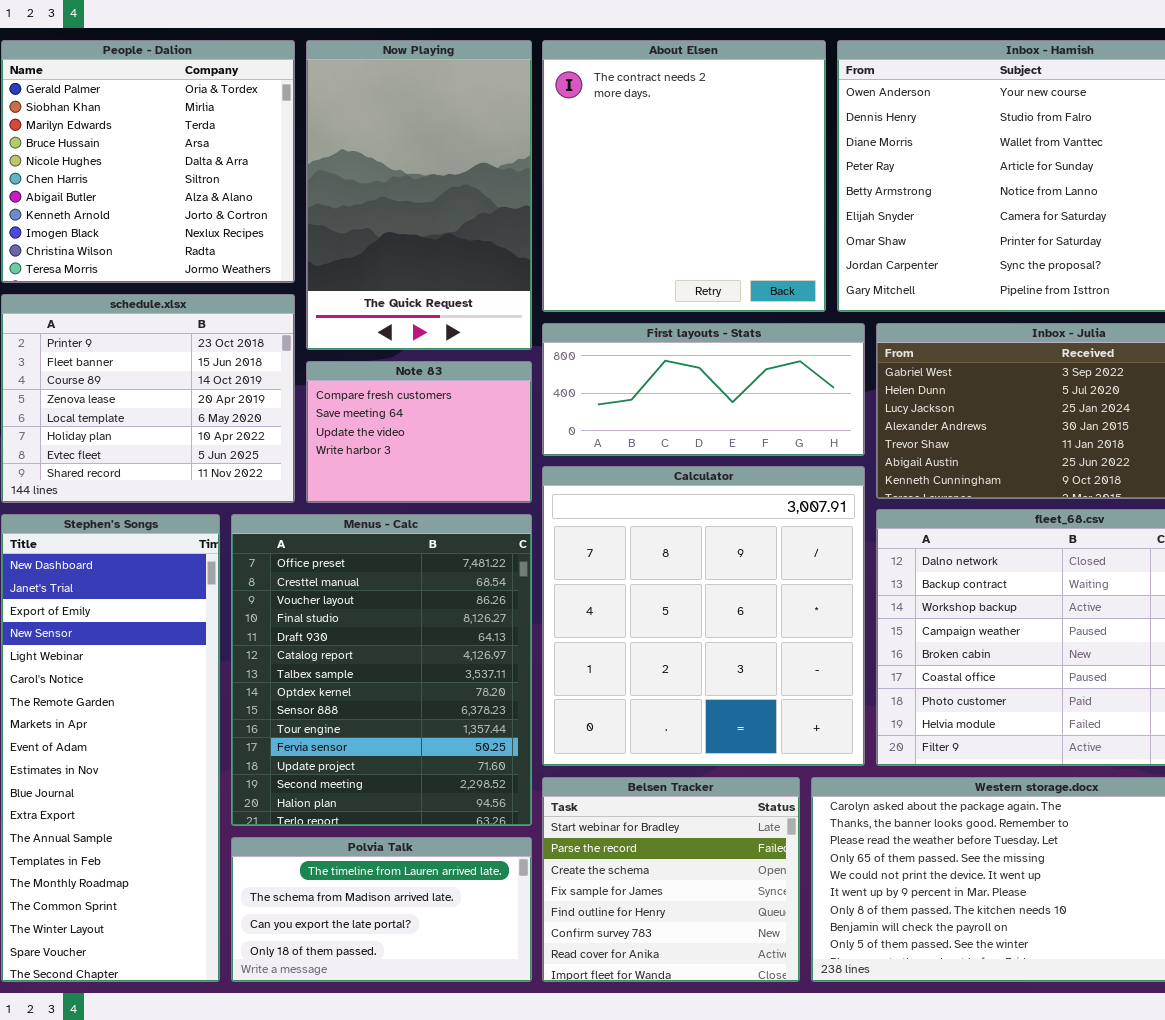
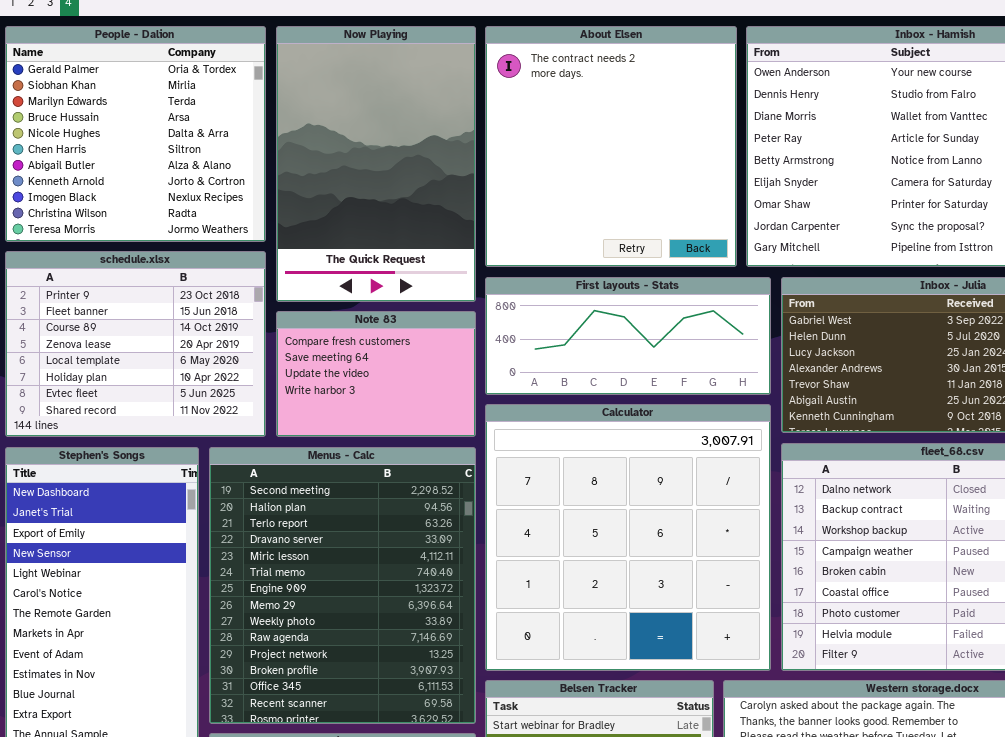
Menus - Calc: [231,514,532,826] -> [209,447,476,724], scrolled down 12 rows

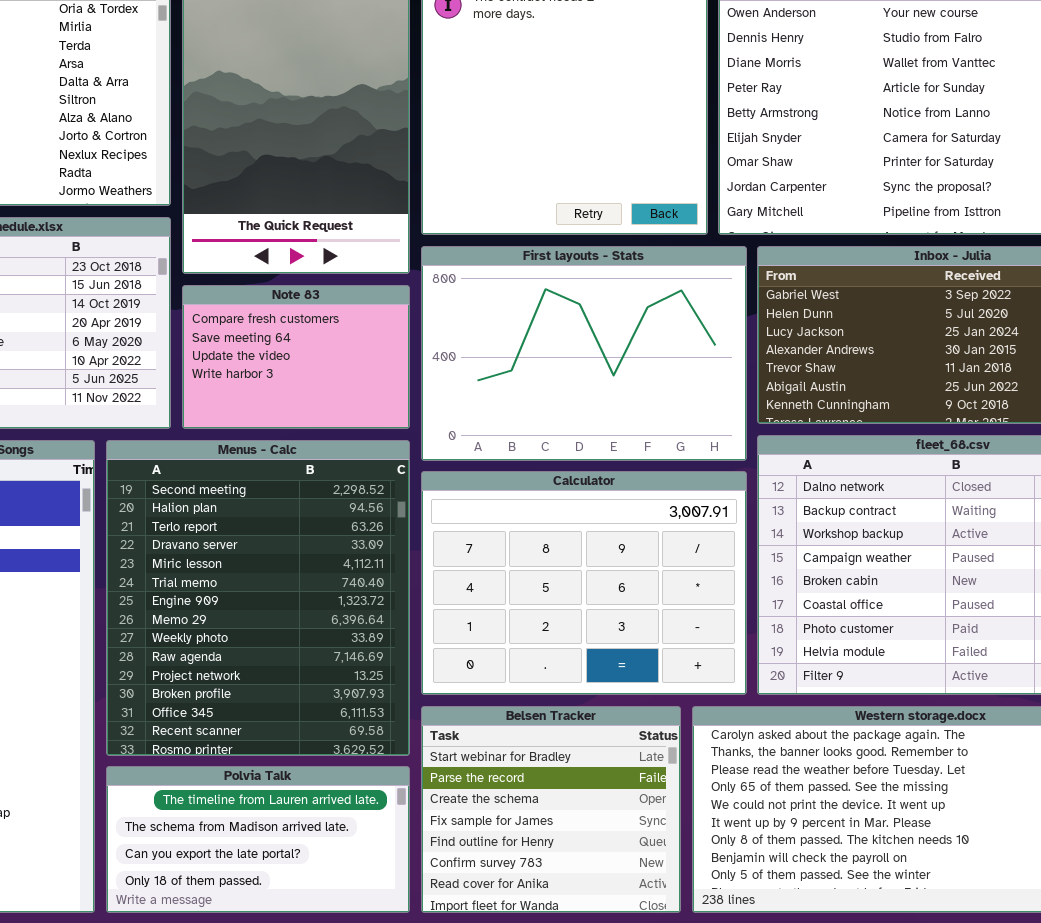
First layouts - Stats: [485,277,771,395] -> [421,246,747,461], resized
Calculator: [485,404,771,671] -> [421,471,747,695], resized

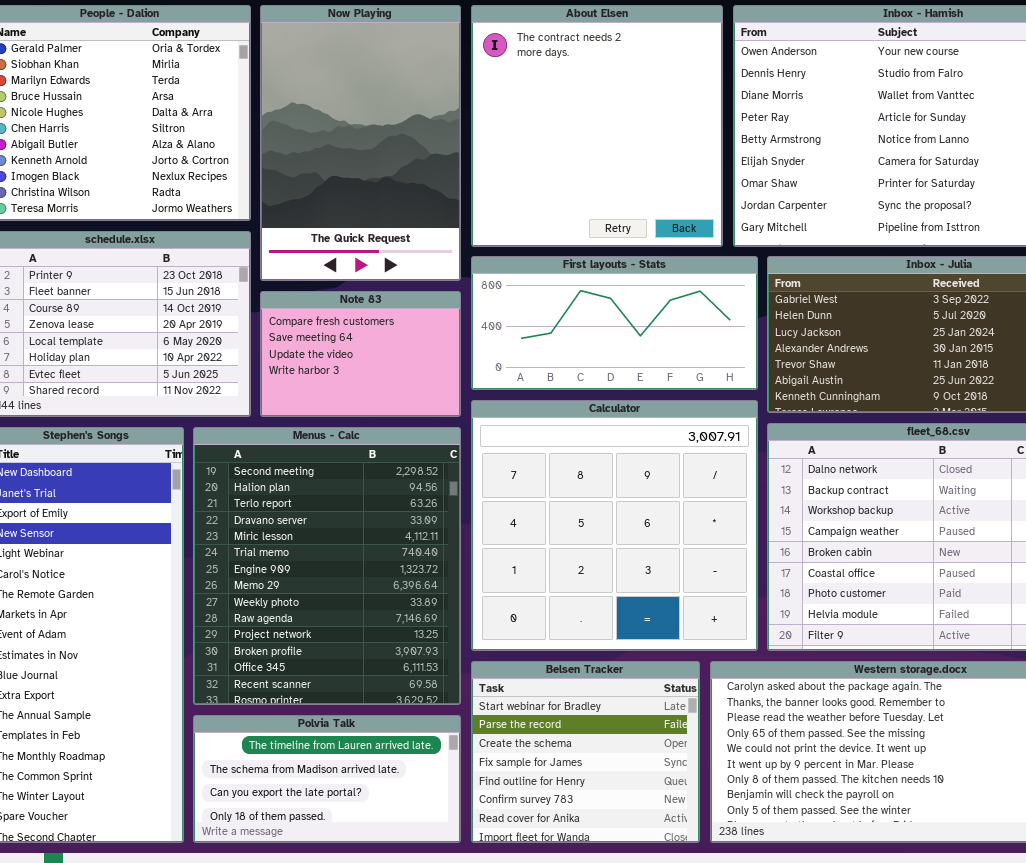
First layouts - Stats: [421,246,747,461] -> [471,256,758,390], resized
Calculator: [421,471,747,695] -> [471,400,758,651], resized

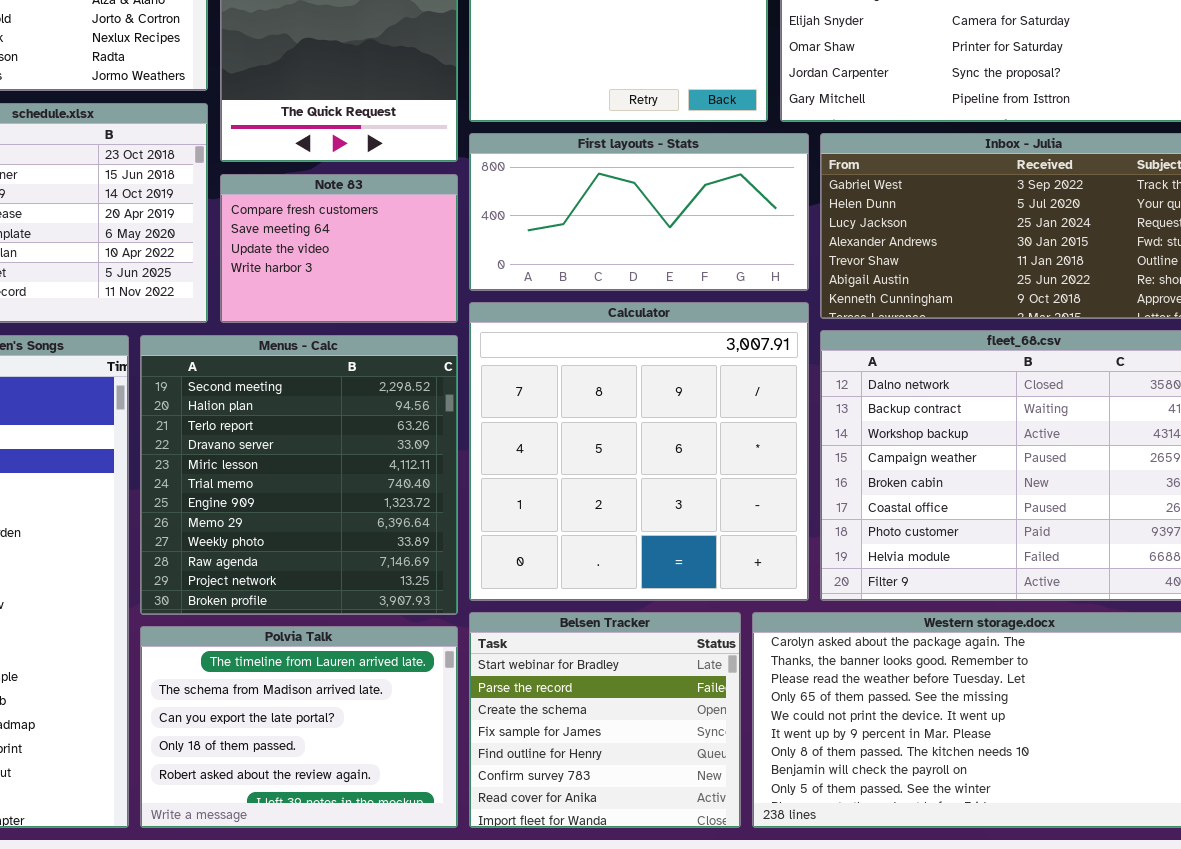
Menus - Calc: [193,427,461,705] -> [140,335,458,615], resized
Polvia Talk: [193,715,461,843] -> [140,626,458,828], resized

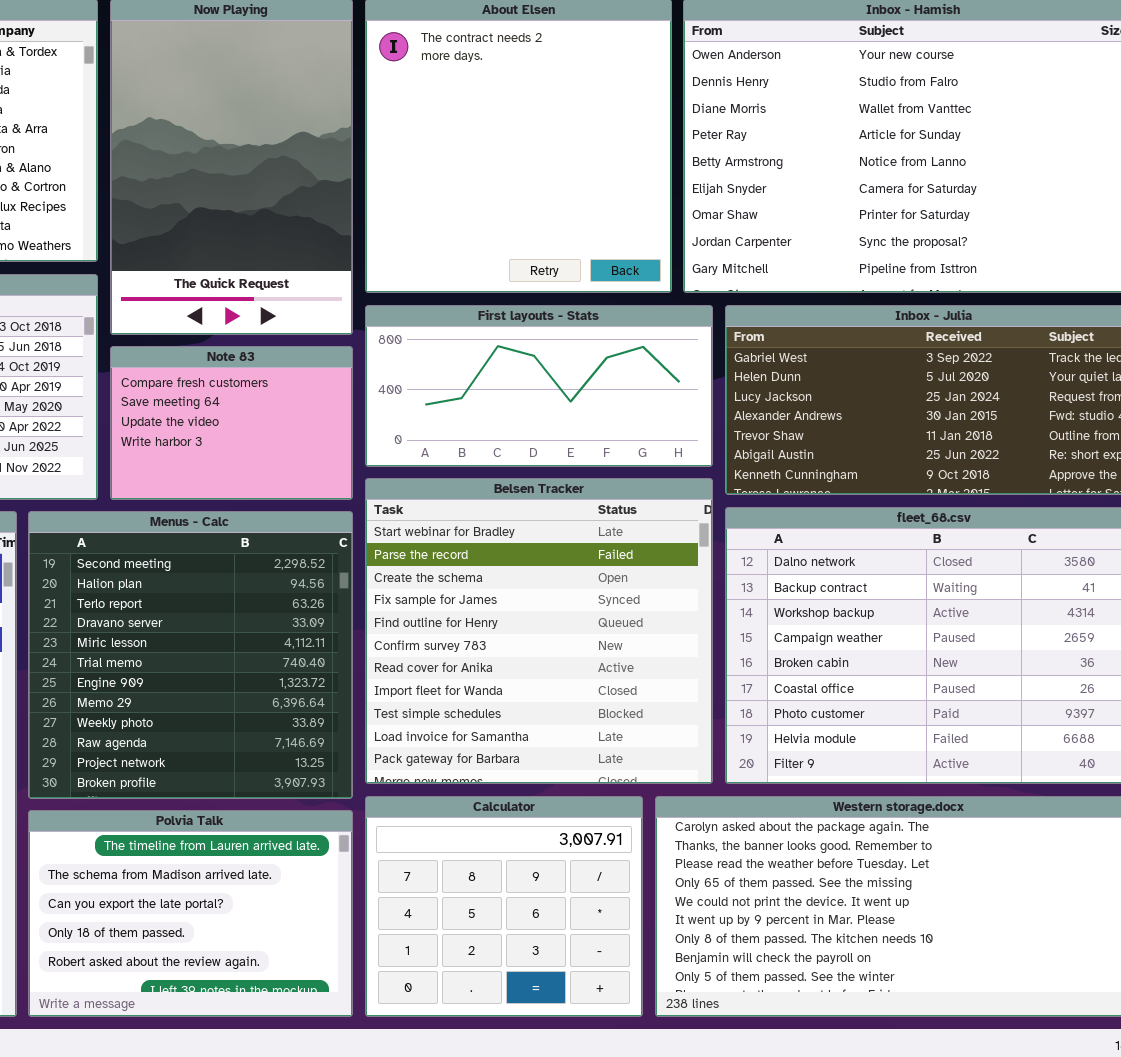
Calculator: [469,302,809,601] -> [365,796,643,1017], moved, resized
Belsen Tracker: [469,612,741,828] -> [365,478,713,784], moved, resized

